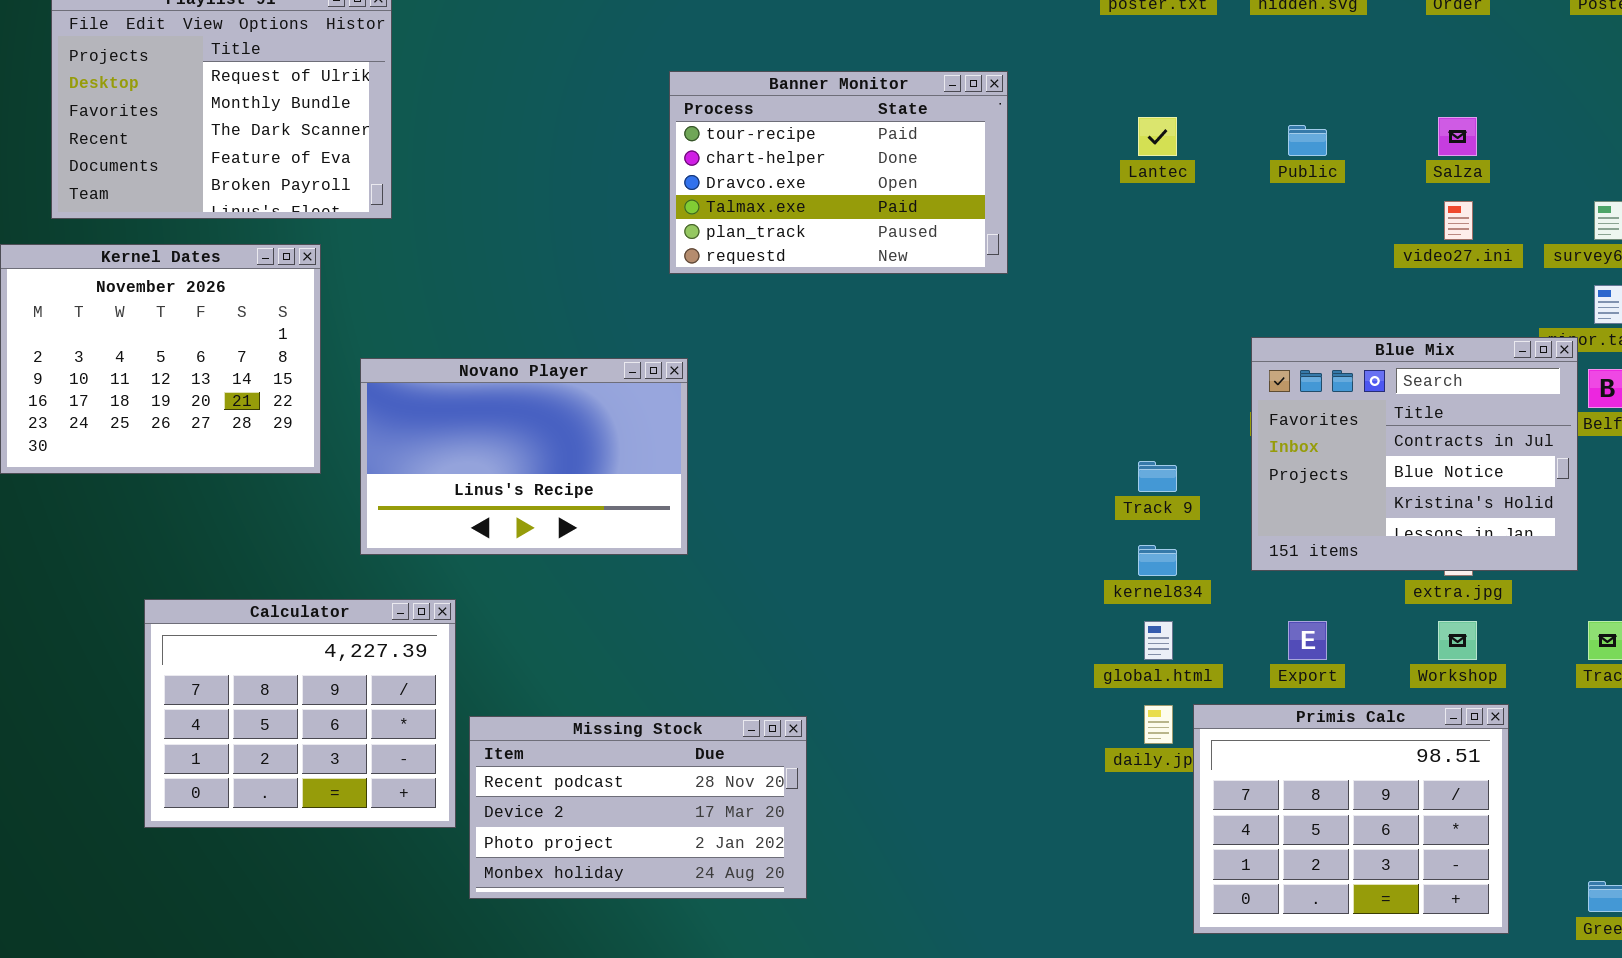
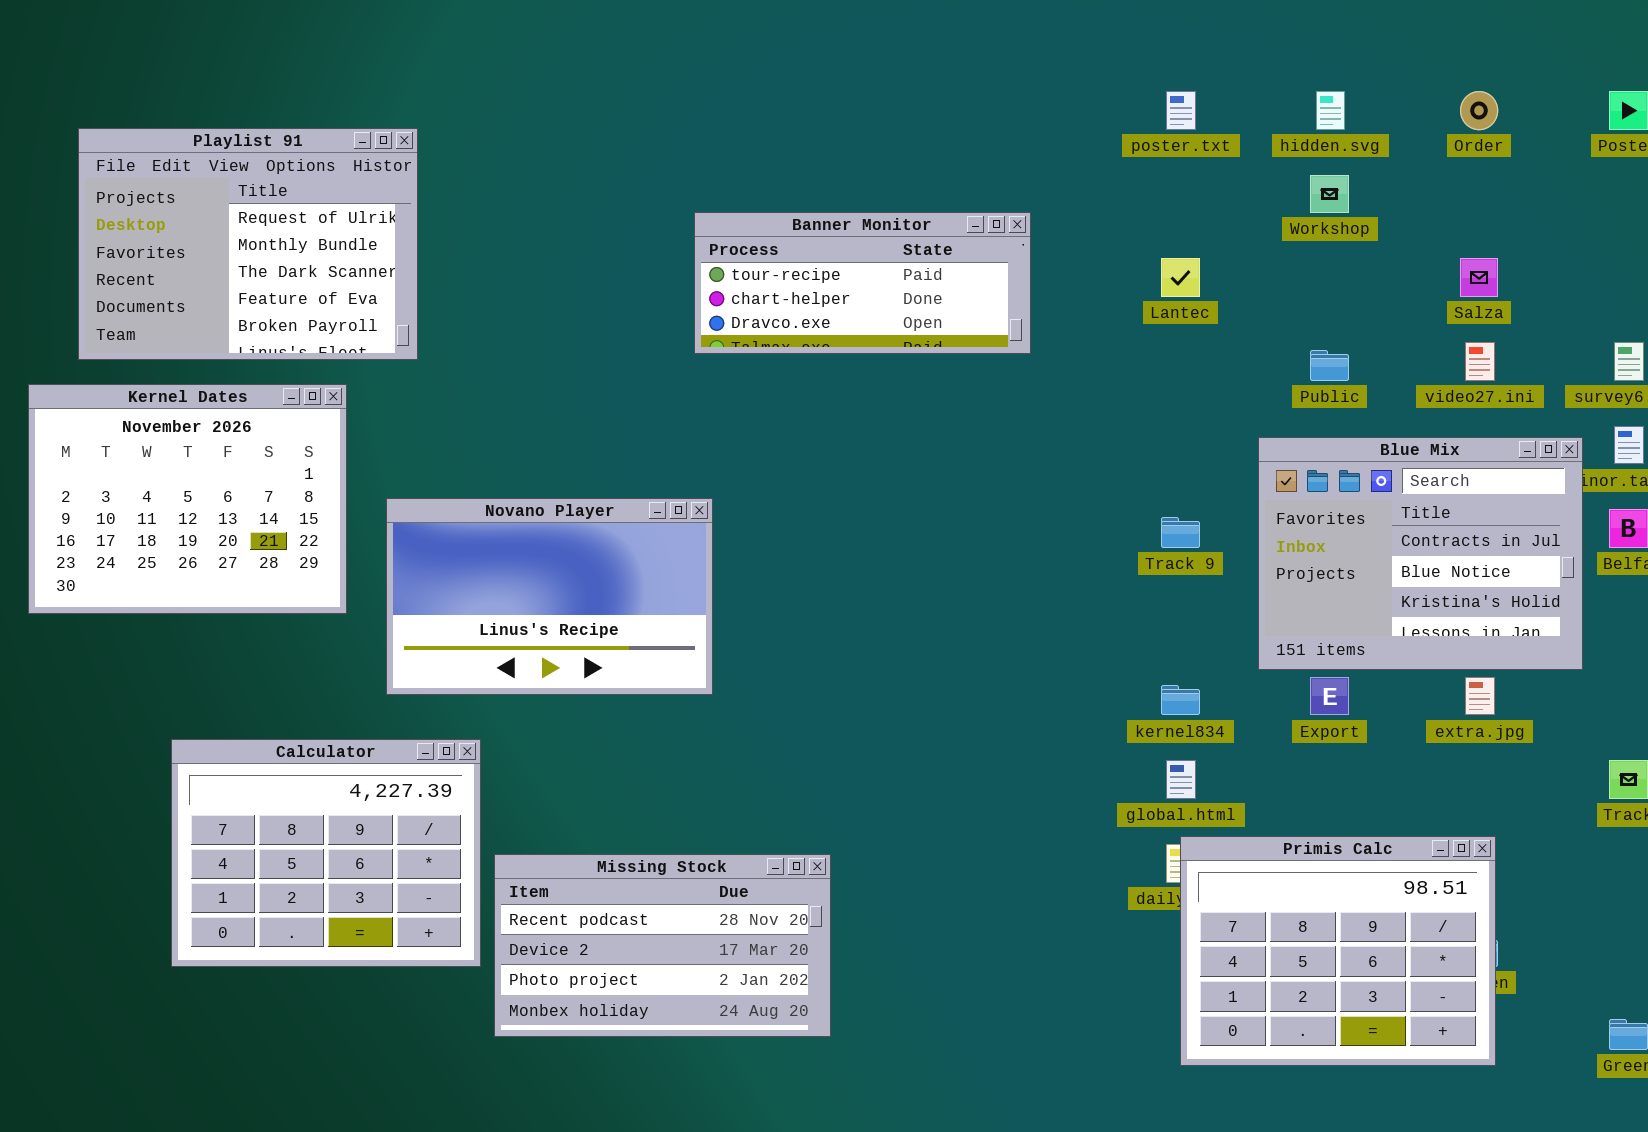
Banner Monitor: [669,71,1008,274] -> [694,212,1031,354], resized
Public: [1288,125,1327,156] -> [1310,350,1349,381], moved
Blue Mix: [1251,337,1578,571] -> [1258,437,1583,670], moved
Track 9: [1138,461,1177,492] -> [1161,517,1200,548], moved
Export: [1288,621,1327,660] -> [1310,677,1349,715], moved
Workshop: [1438,621,1477,660] -> [1310,175,1349,213], moved
Primis Calc: [1193,704,1509,934] -> [1180,836,1496,1066], moved

